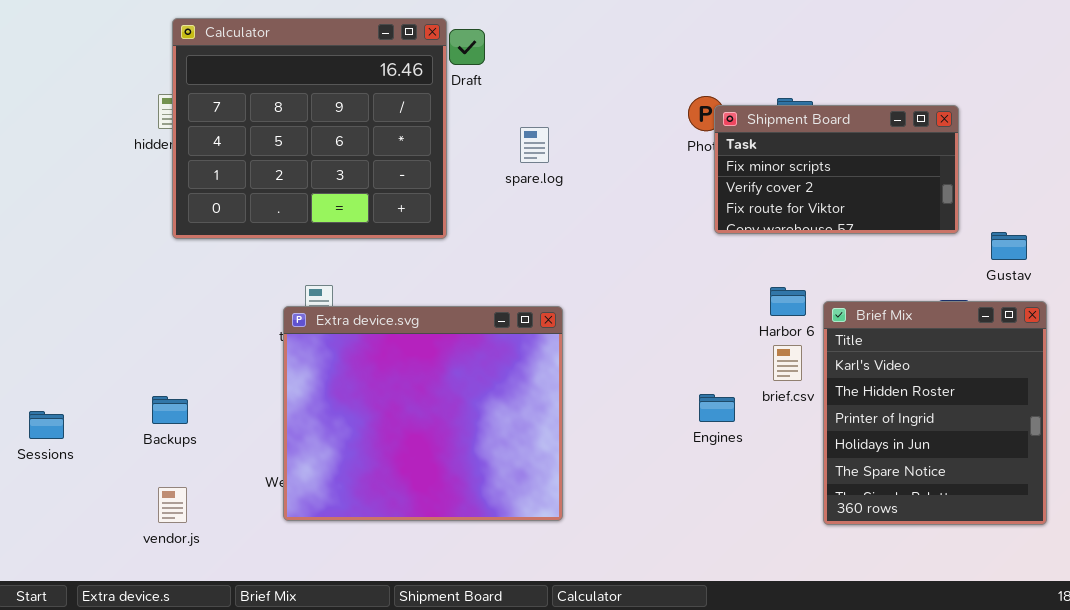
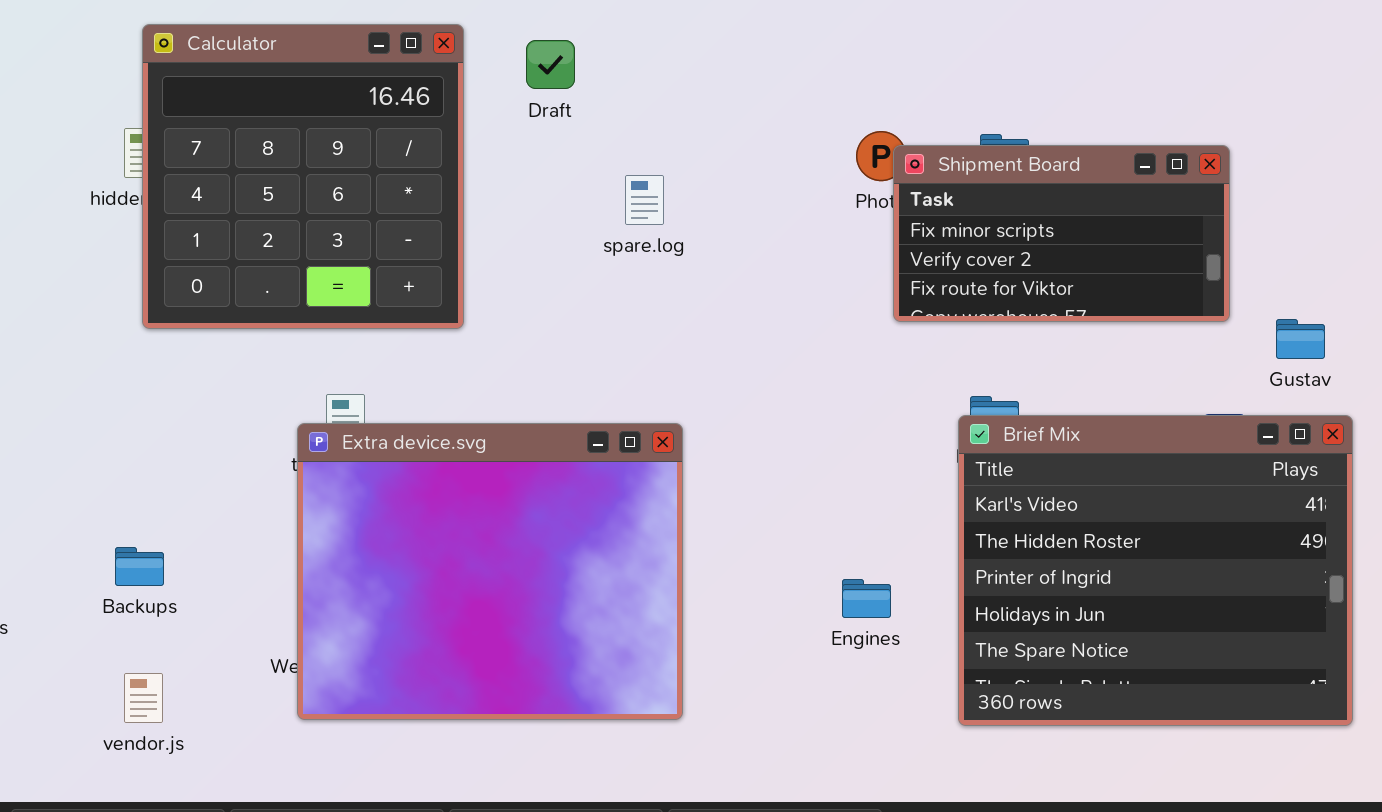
Calculator: [172,18,447,239] -> [142,24,464,329], resized
Brief Mix: [823,301,1047,525] -> [958,415,1353,726], resized
Engines: [699,394,735,422] -> [842,579,891,618], moved

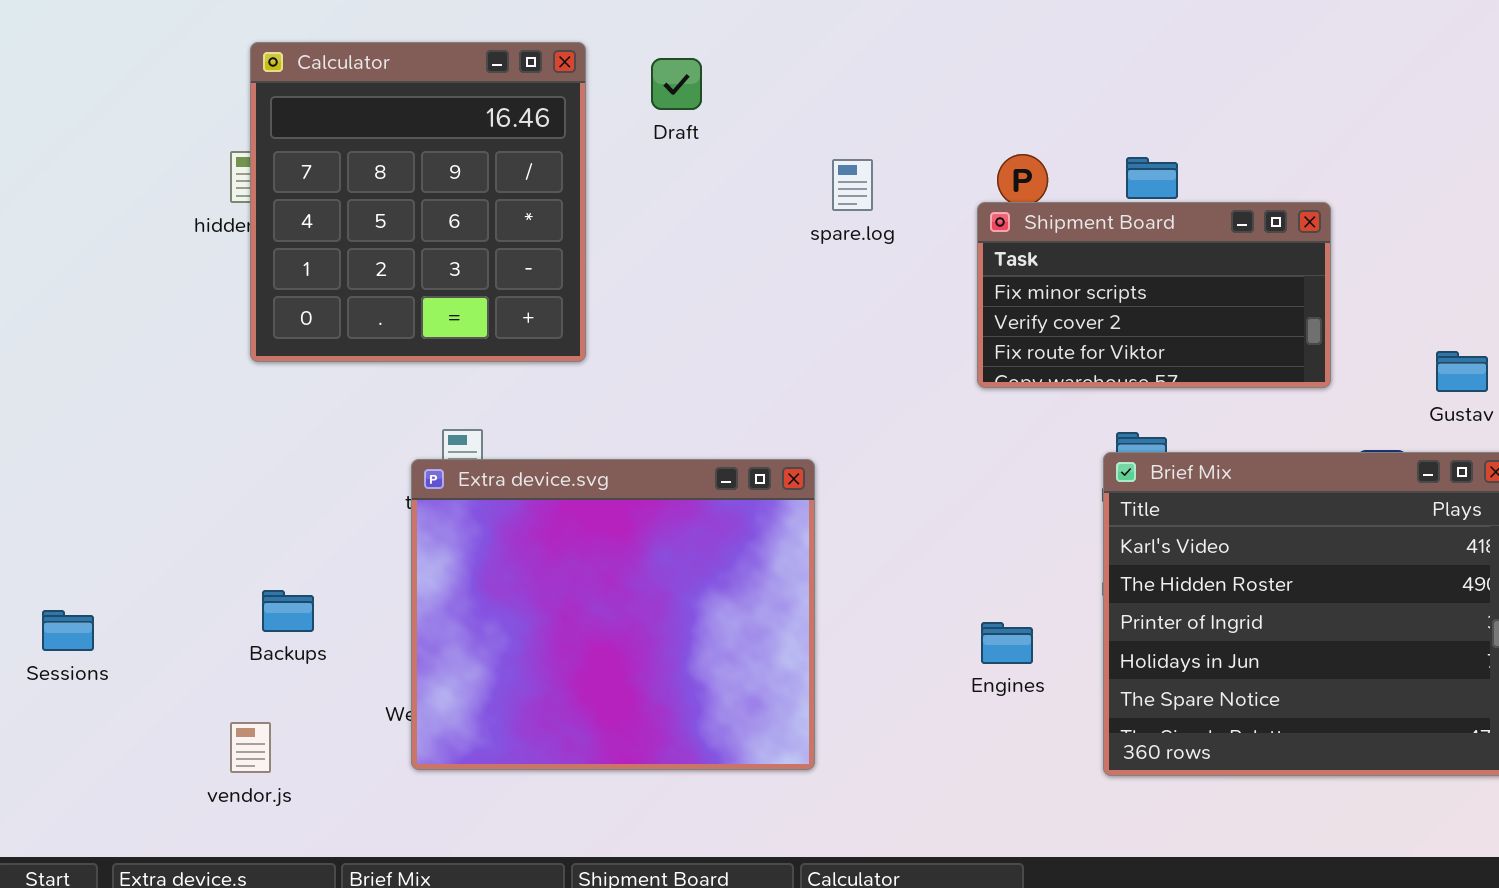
Shipment Board: [893,145,1230,322] -> [977,202,1331,388], moved
spare.log: [625,175,664,225] -> [832,159,873,211], moved
Backups: [115,547,164,586] -> [262,590,314,632], moved

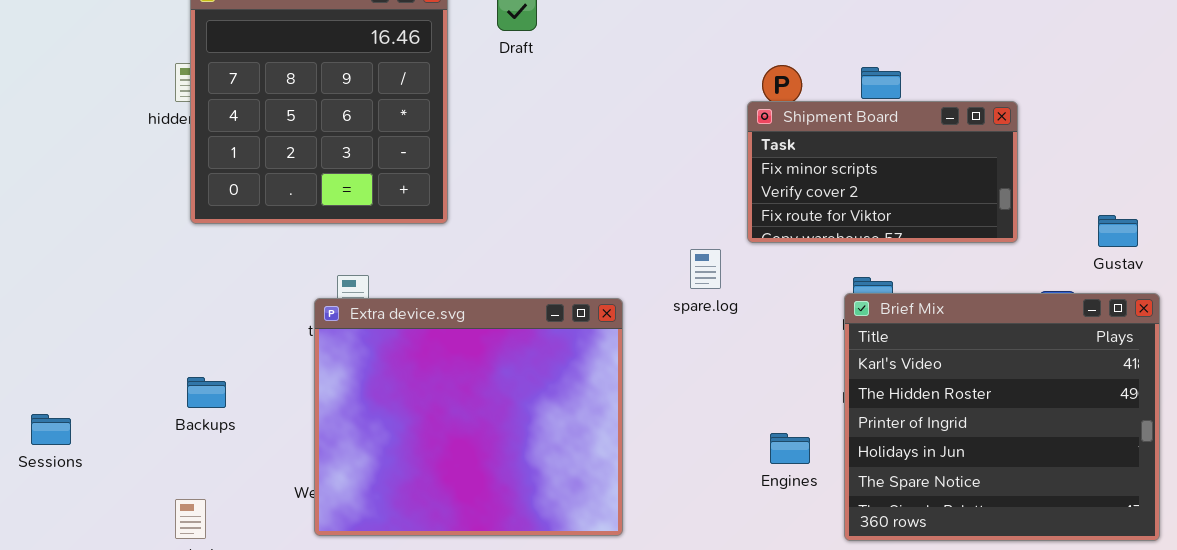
spare.log: [832,159,873,211] -> [690,249,721,289], moved
Backups: [262,590,314,632] -> [187,377,226,408], moved
Engines: [981,622,1033,664] -> [770,433,810,464], moved

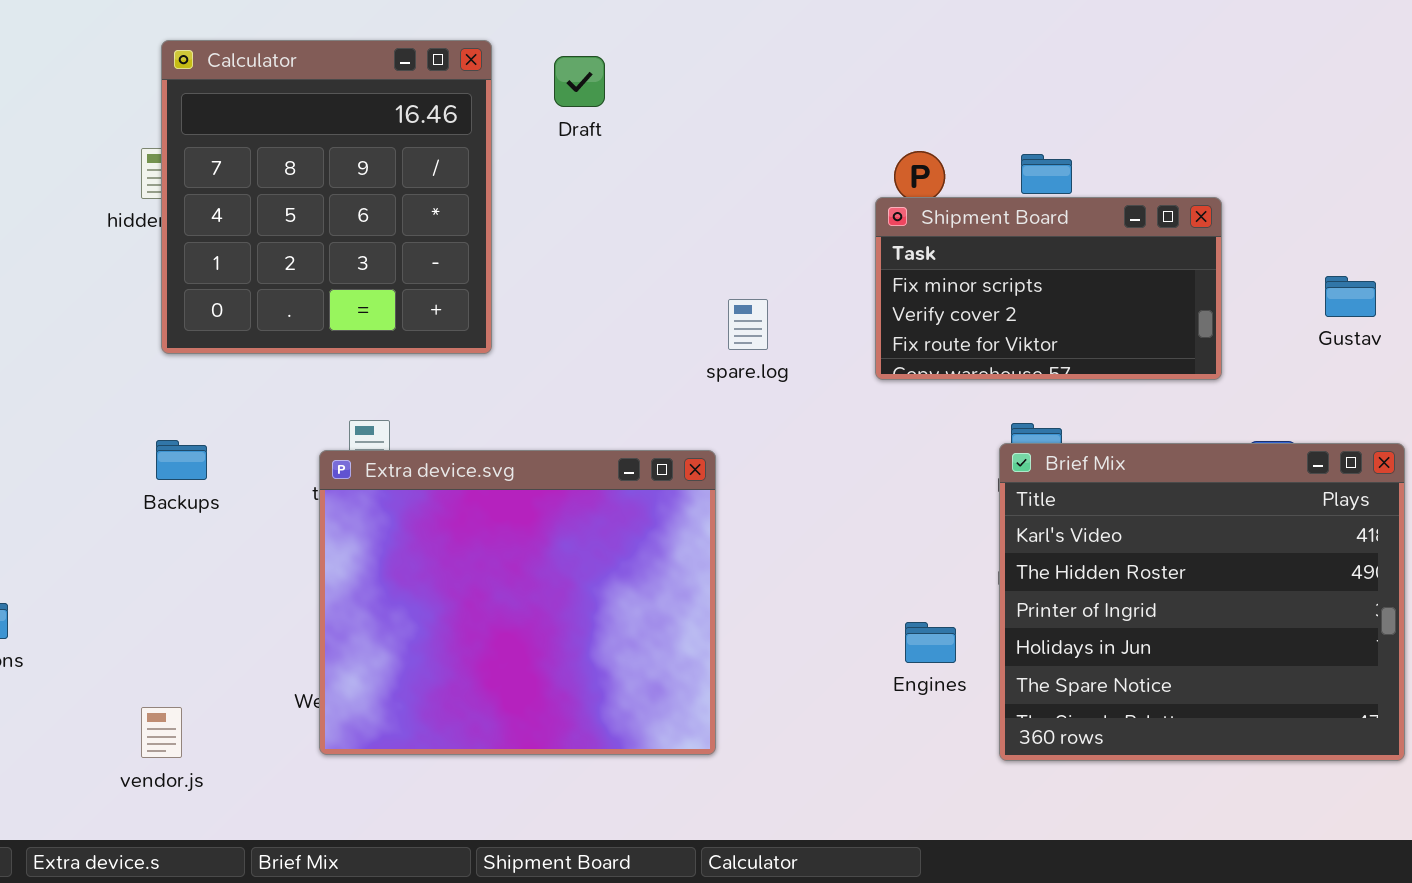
Gustav: [1098,215,1138,247] -> [1325,276,1376,317], moved
spare.log: [690,249,721,289] -> [728,299,768,350], moved
Backups: [187,377,226,408] -> [156,440,207,480], moved

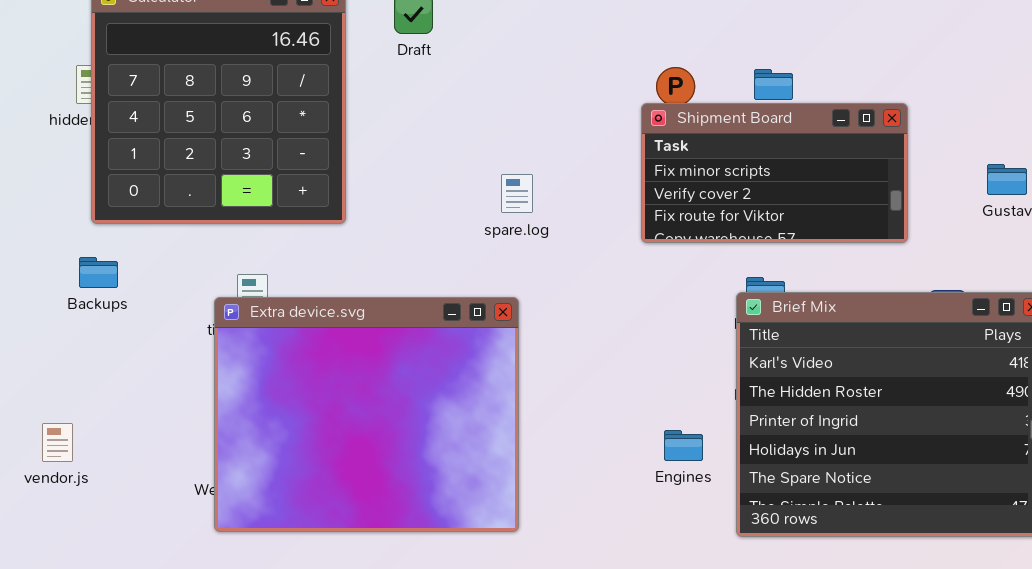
spare.log: [728,299,768,350] -> [501,174,533,213], moved
Backups: [156,440,207,480] -> [79,257,118,288], moved
vendor.js: [141,707,182,758] -> [42,423,73,462], moved

